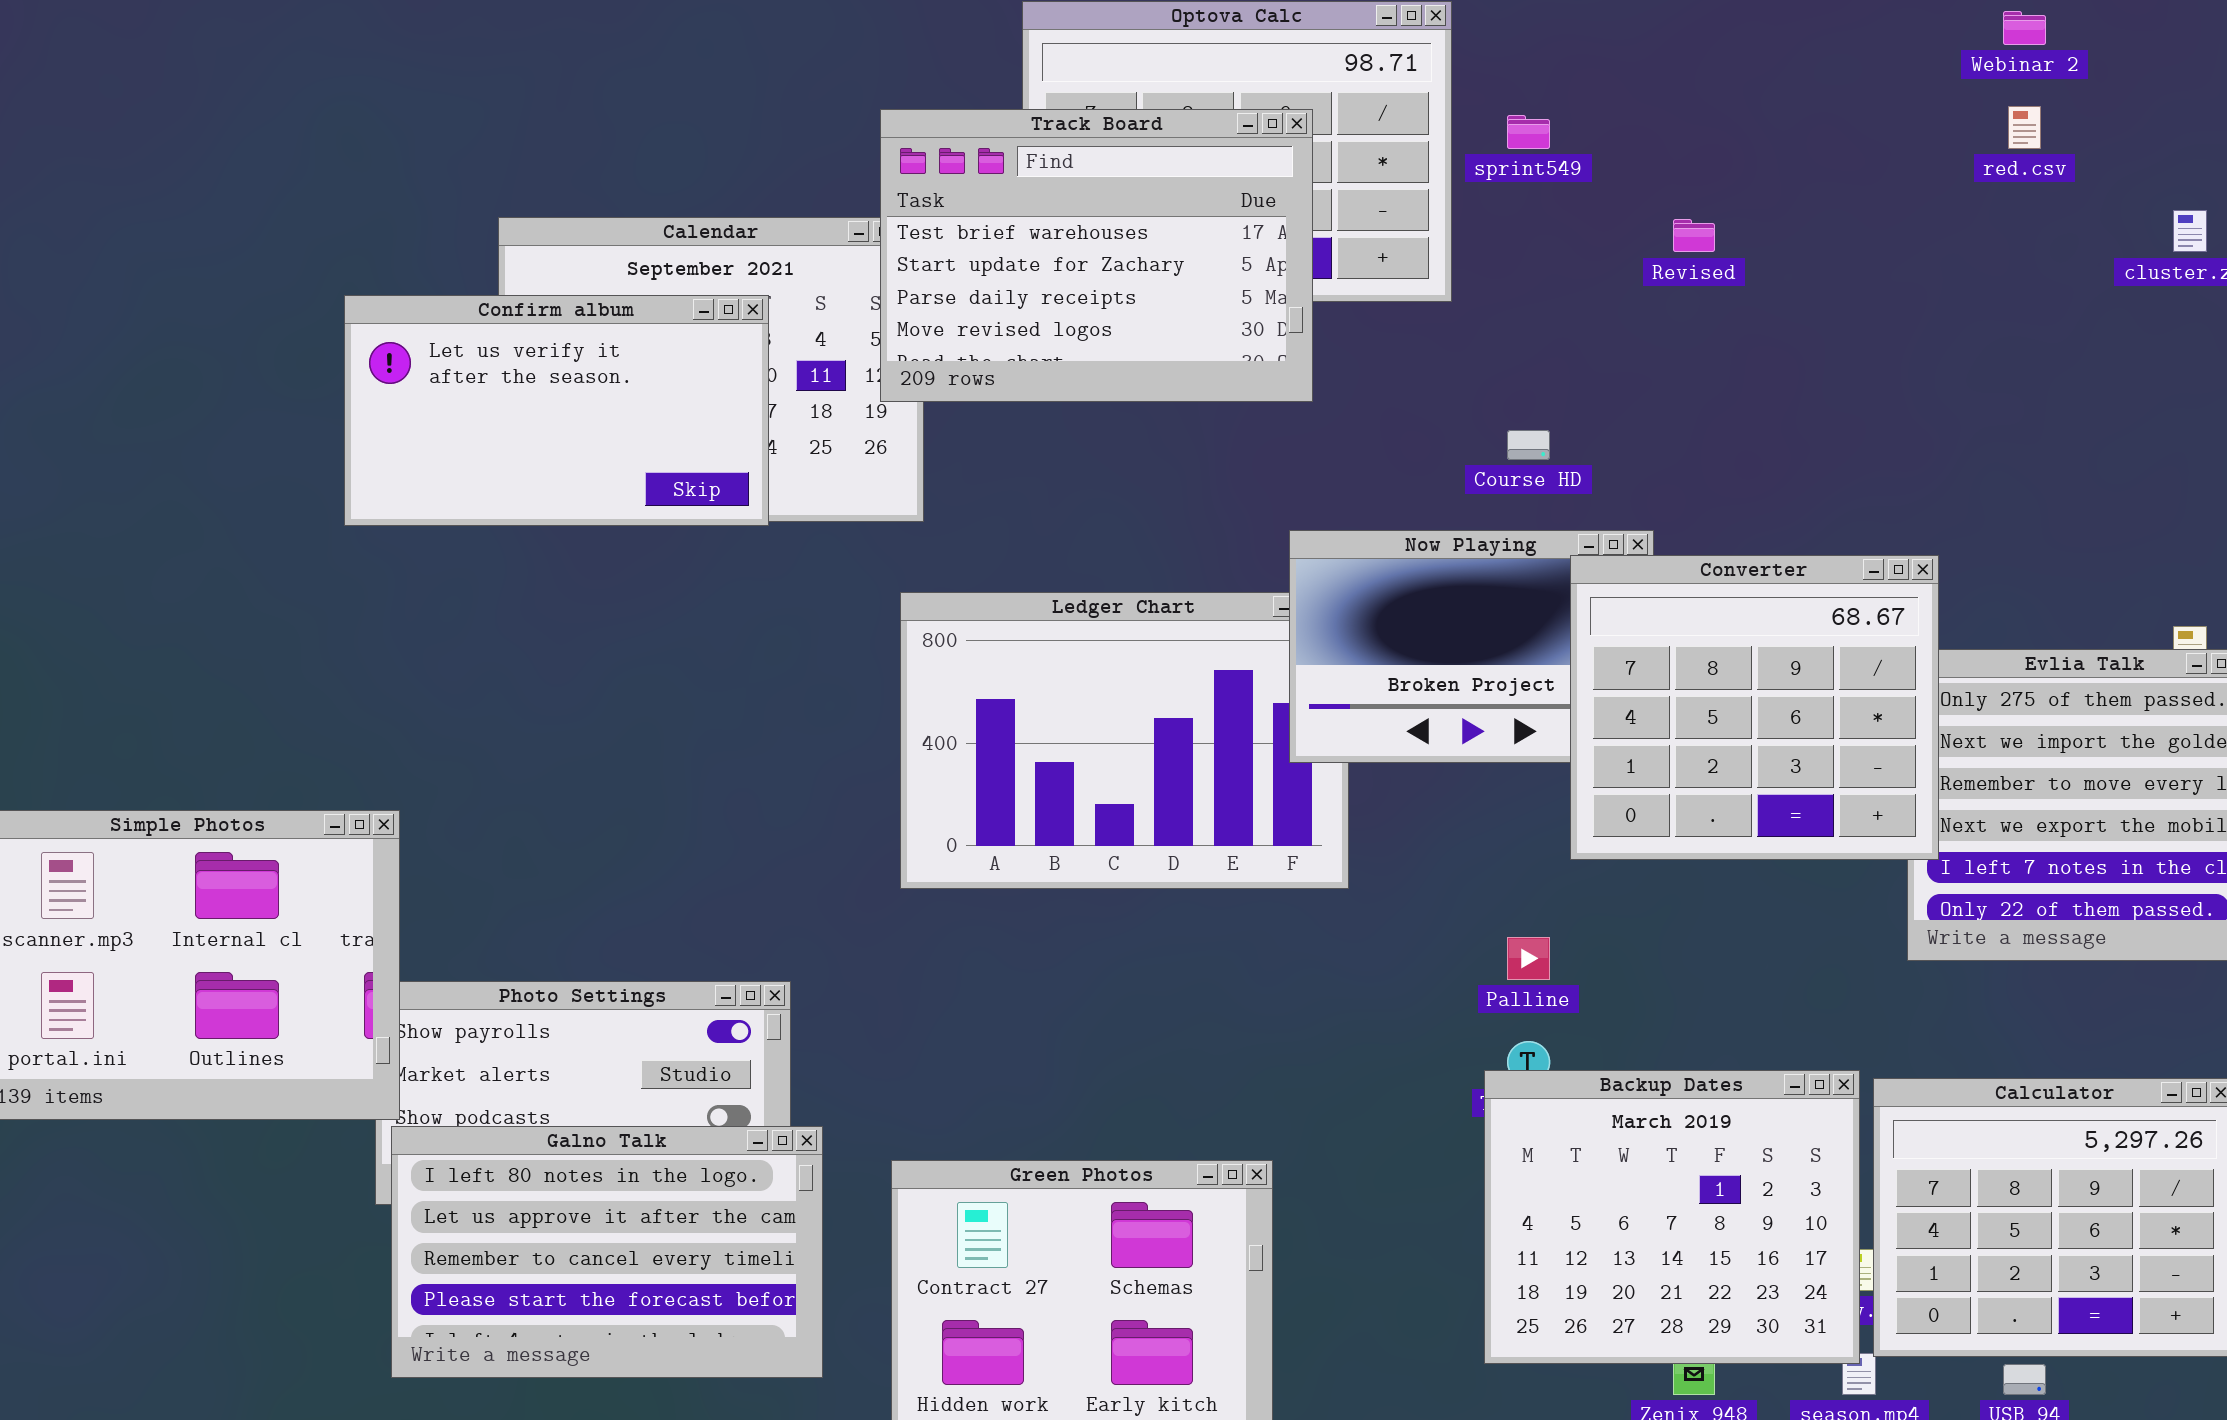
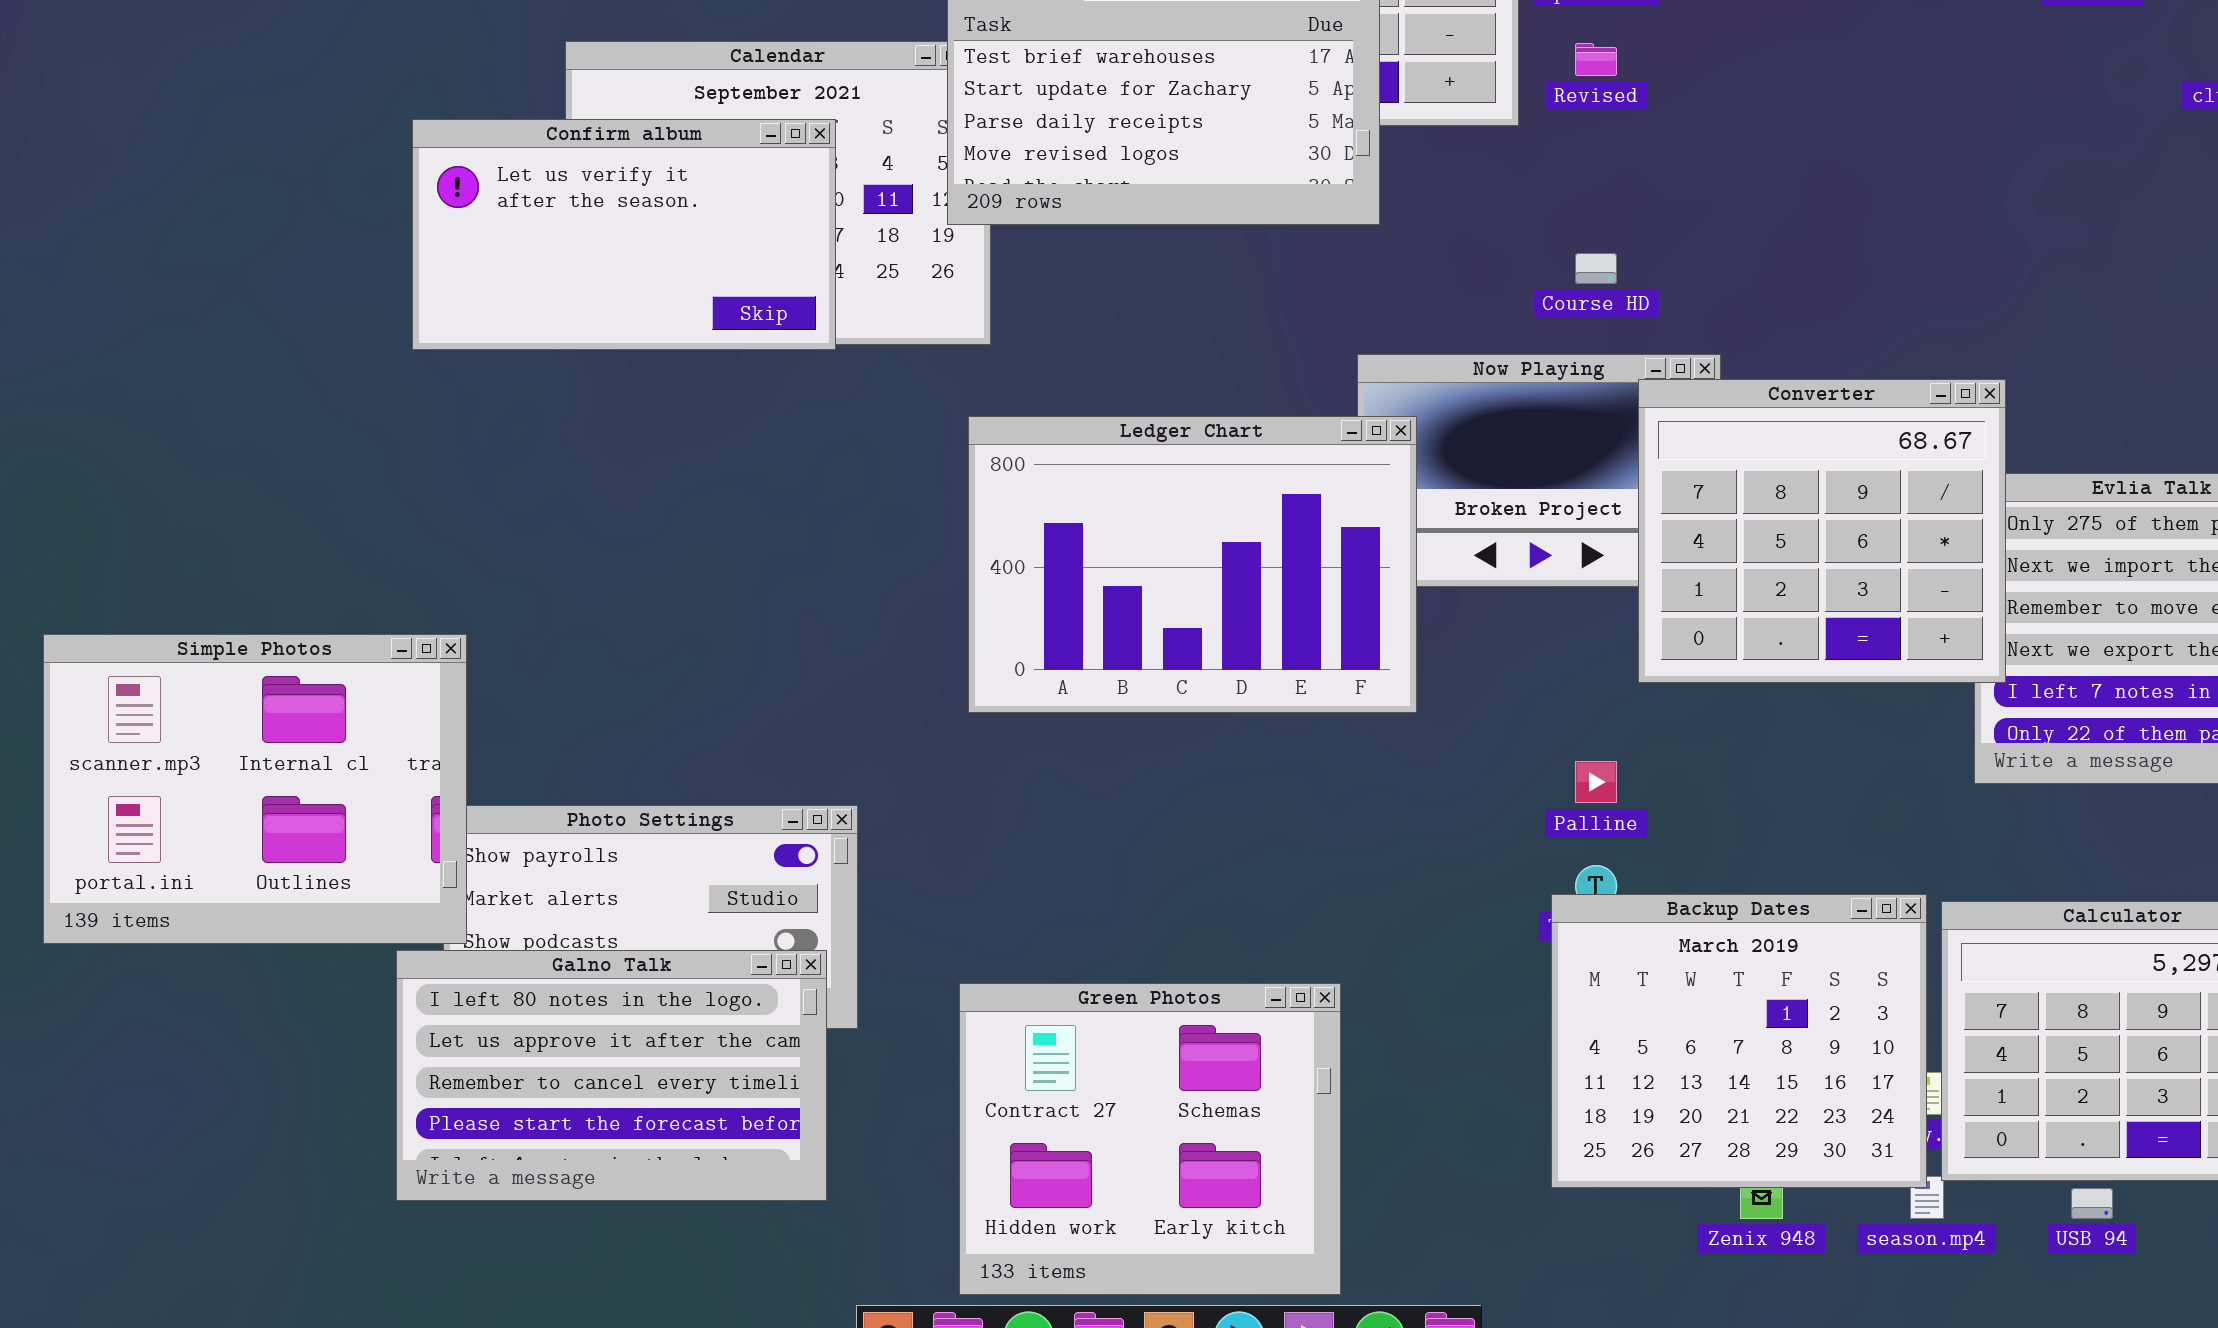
Revised: [1673,219,1715,252] -> [1575,43,1617,76], moved
Ledger Chart: [900,592,1349,889] -> [968,416,1417,713], raised
Galno Talk: [391,1126,823,1378] -> [396,950,827,1201], moved

